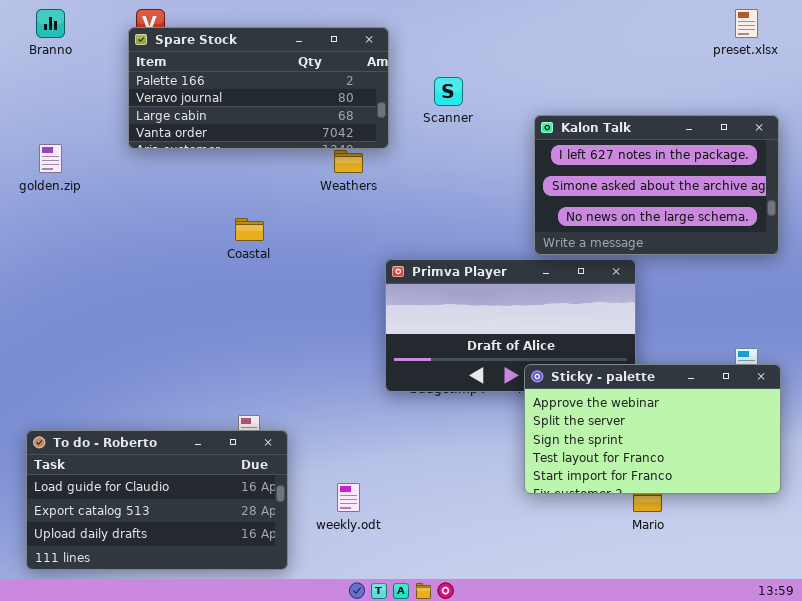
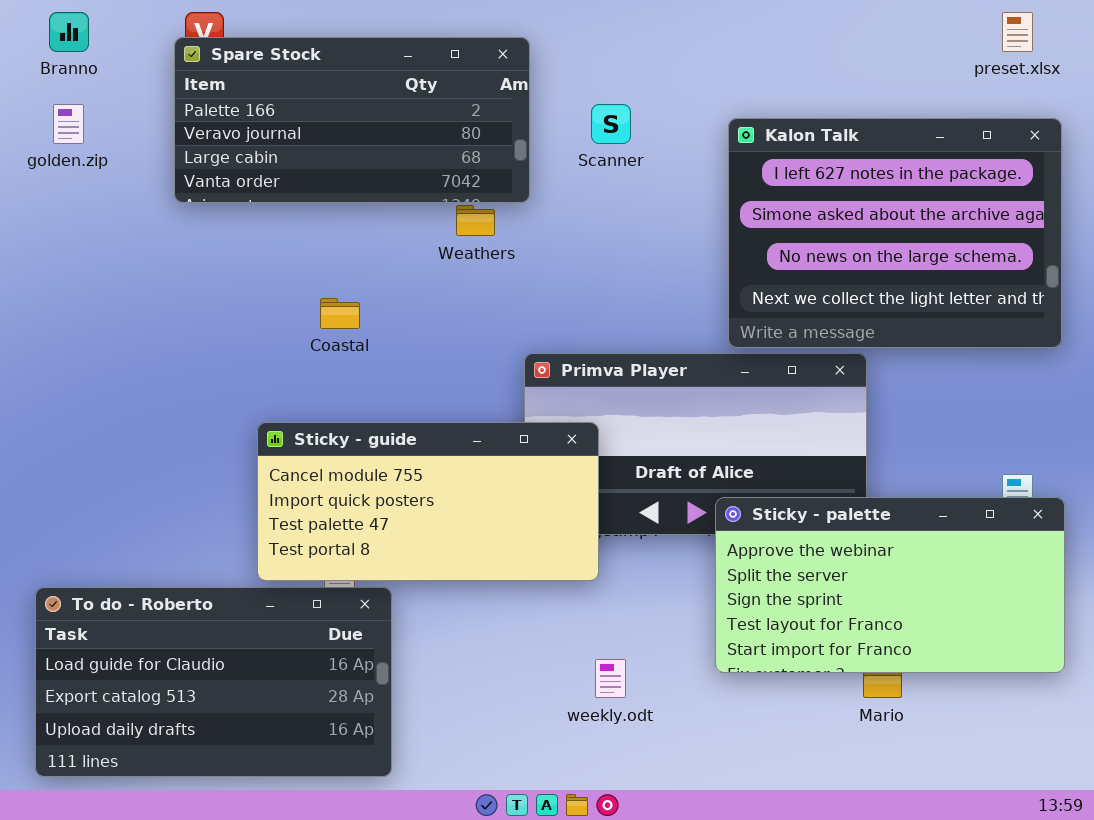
Kalon Talk: [534,115,779,255] -> [728,118,1062,348], resized
golden.zip: [39,144,62,173] -> [53,104,84,144], moved
Sticky - guide: none -> [257,422,599,581], opened
weekly.odt: [337,483,360,512] -> [595,659,626,698], moved

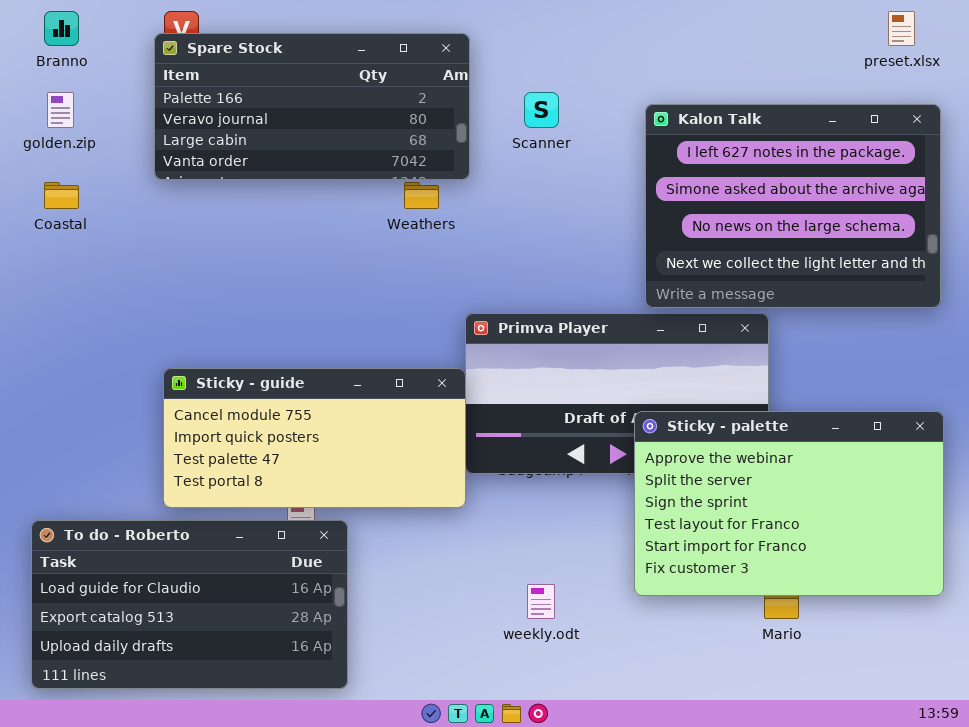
Coastal: [320,298,360,329] -> [44,182,79,209], moved
Sticky - guide: [257,422,599,581] -> [163,368,466,508], moved
Sticky - palette: [715,497,1065,673] -> [634,411,944,596], resized

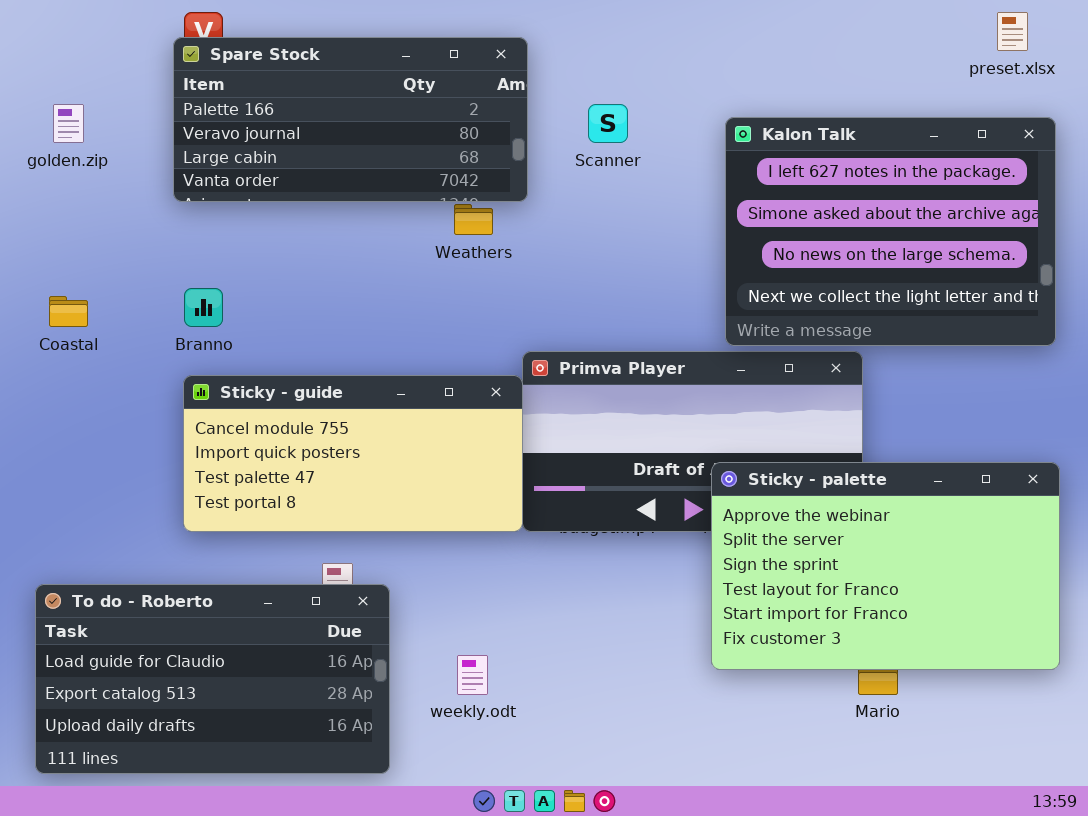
Branno: [44,11,79,46] -> [184,288,223,327], moved
Coastal: [44,182,79,209] -> [49,296,88,327], moved
Sticky - guide: [163,368,466,508] -> [183,375,523,532], moved
weekly.odt: [527,584,555,619] -> [457,655,488,695], moved

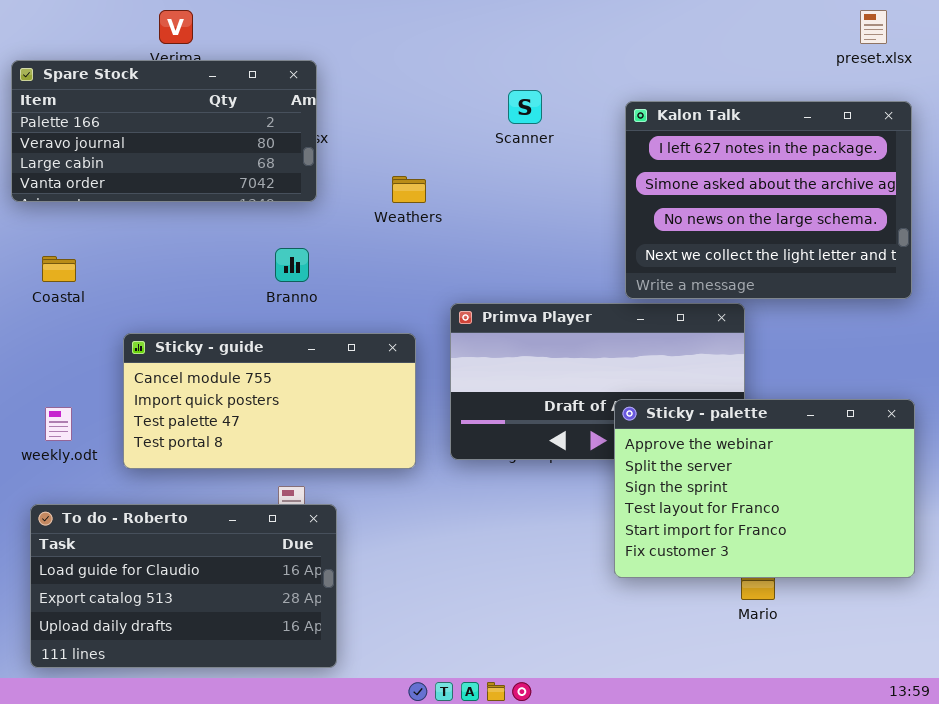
Spare Stock: [173,37,528,202] -> [11,60,317,202], moved
Branno: [184,288,223,327] -> [275,248,309,282], moved
Sticky - guide: [183,375,523,532] -> [123,333,416,469], moved
weekly.odt: [457,655,488,695] -> [45,407,72,441], moved

